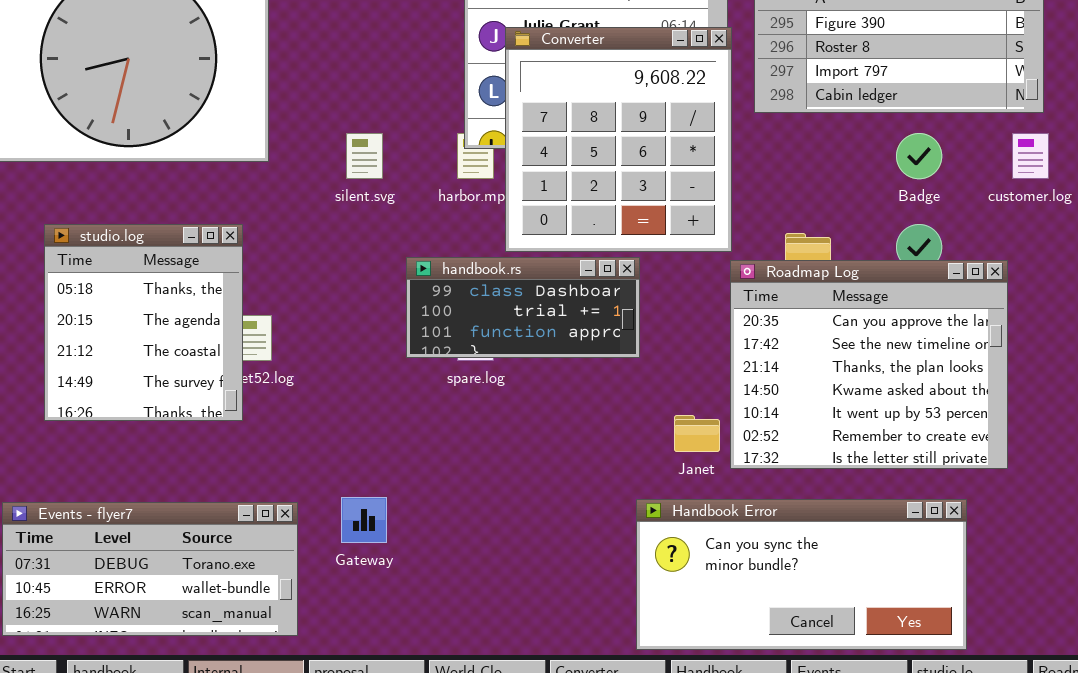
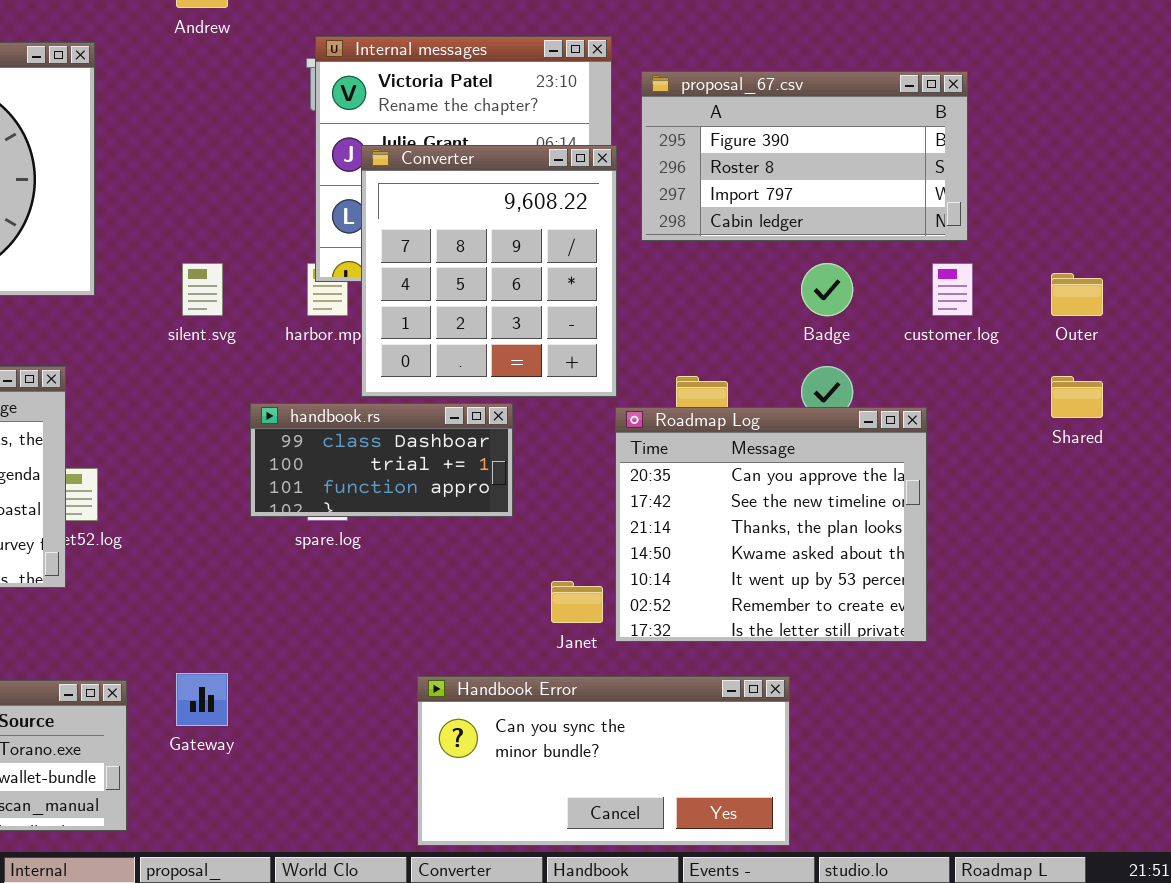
Handbook Error: [636,499,967,650] -> [417,676,790,846], moved

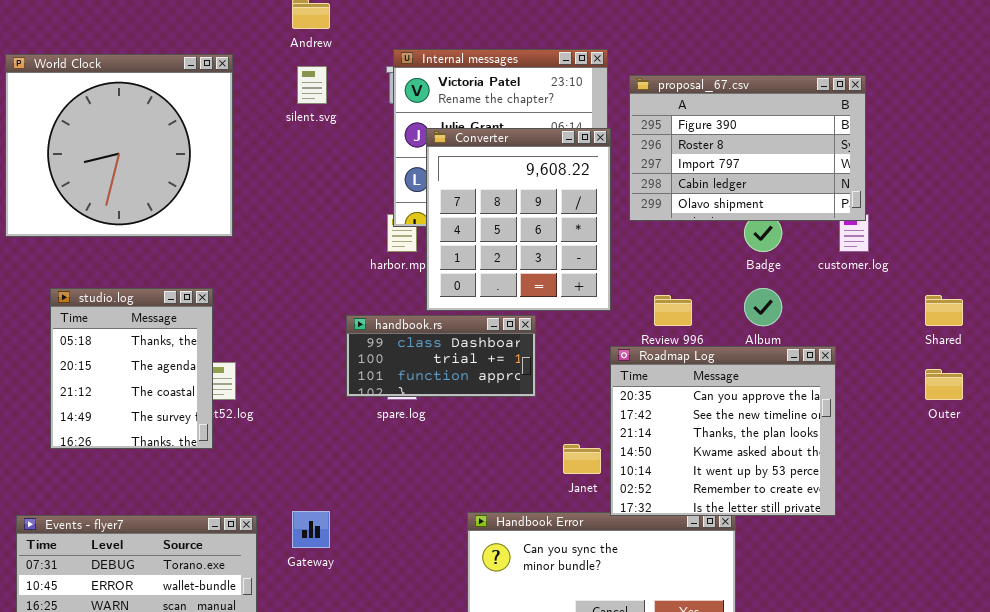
proposal_67.csv: [641,71,968,241] -> [629,75,866,221], resized
silent.svg: [182,263,223,316] -> [297,66,327,104], moved
Outer: [1051,273,1103,316] -> [925,369,963,400], moved
Roadmap Log: [615,407,927,642] -> [610,346,836,516], moved

